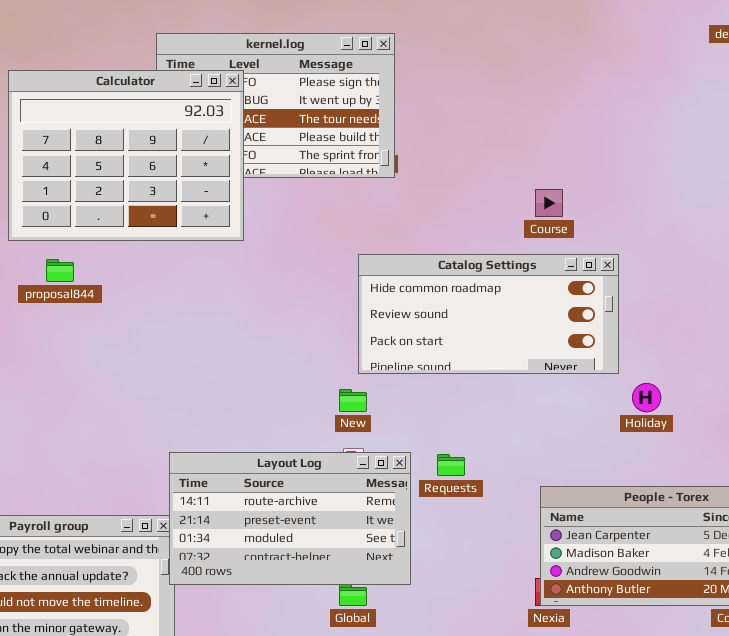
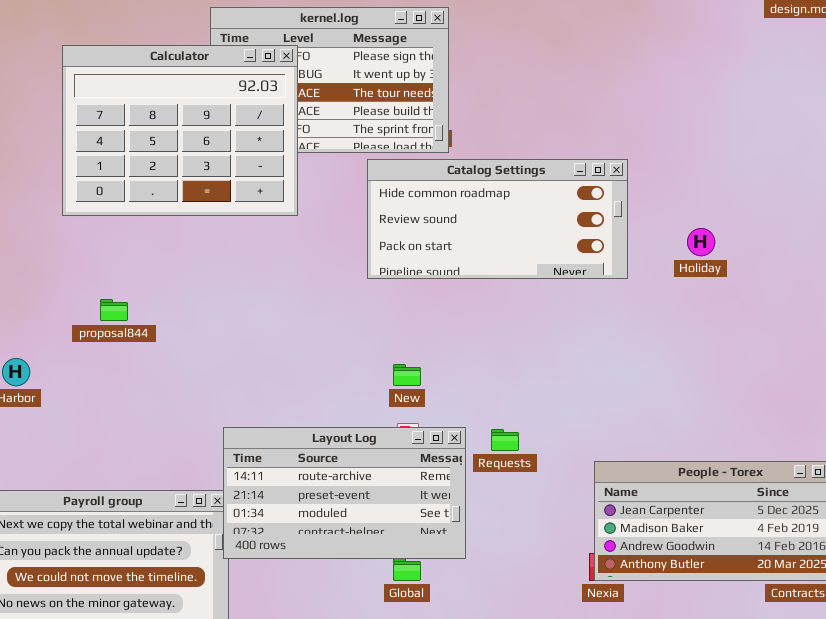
Catalog Settings: [358,254,619,374] -> [367,159,628,279], moved
proposal844: [46,259,74,282] -> [100,299,128,321], moved
Holiday: [632,383,661,412] -> [687,228,715,256], moved

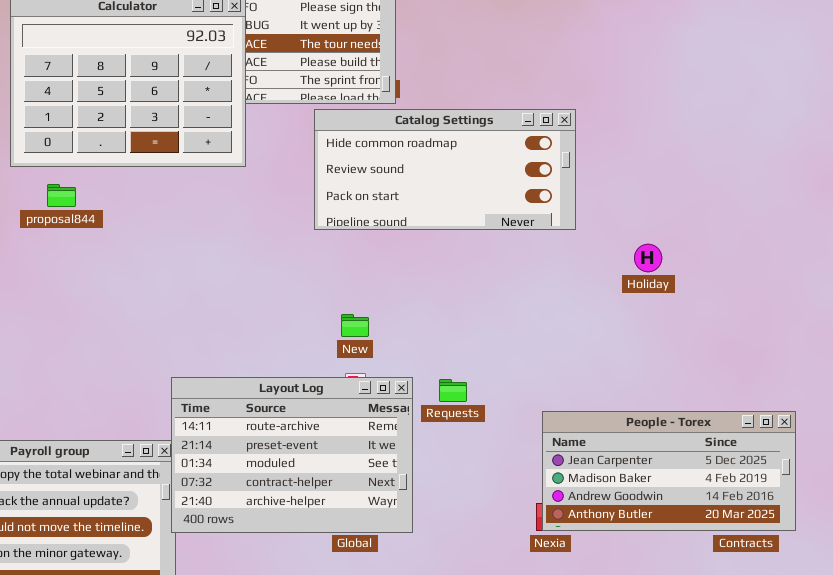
Holiday: [687,228,715,256] -> [634,244,662,272], moved
proposal844: [100,299,128,321] -> [47,184,76,207], moved
Layout Log: [223,427,466,559] -> [171,377,413,533], resized

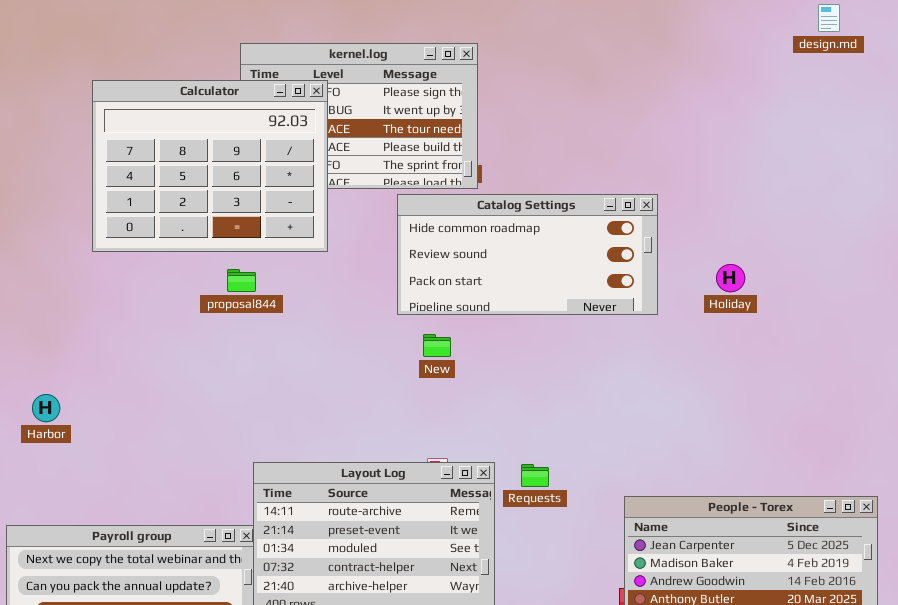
proposal844: [47,184,76,207] -> [227,269,256,292], moved
Holiday: [634,244,662,272] -> [716,264,745,292], moved
New: [341,314,369,337] -> [423,334,451,357], moved

